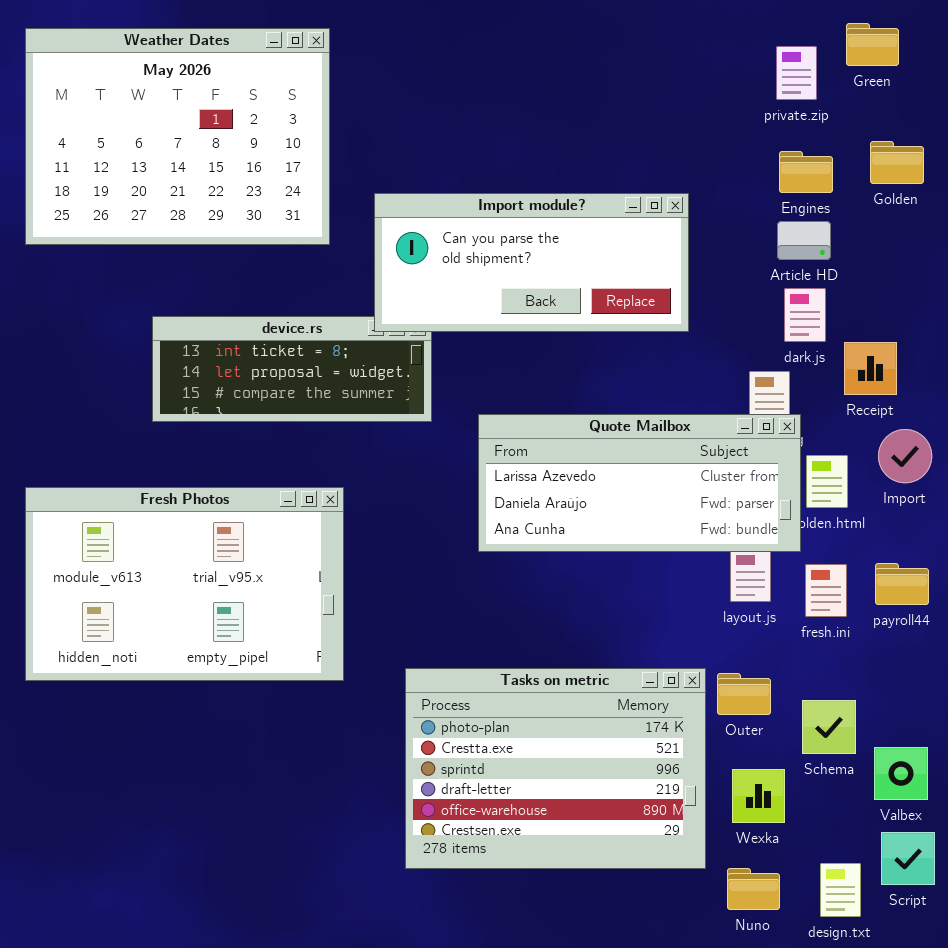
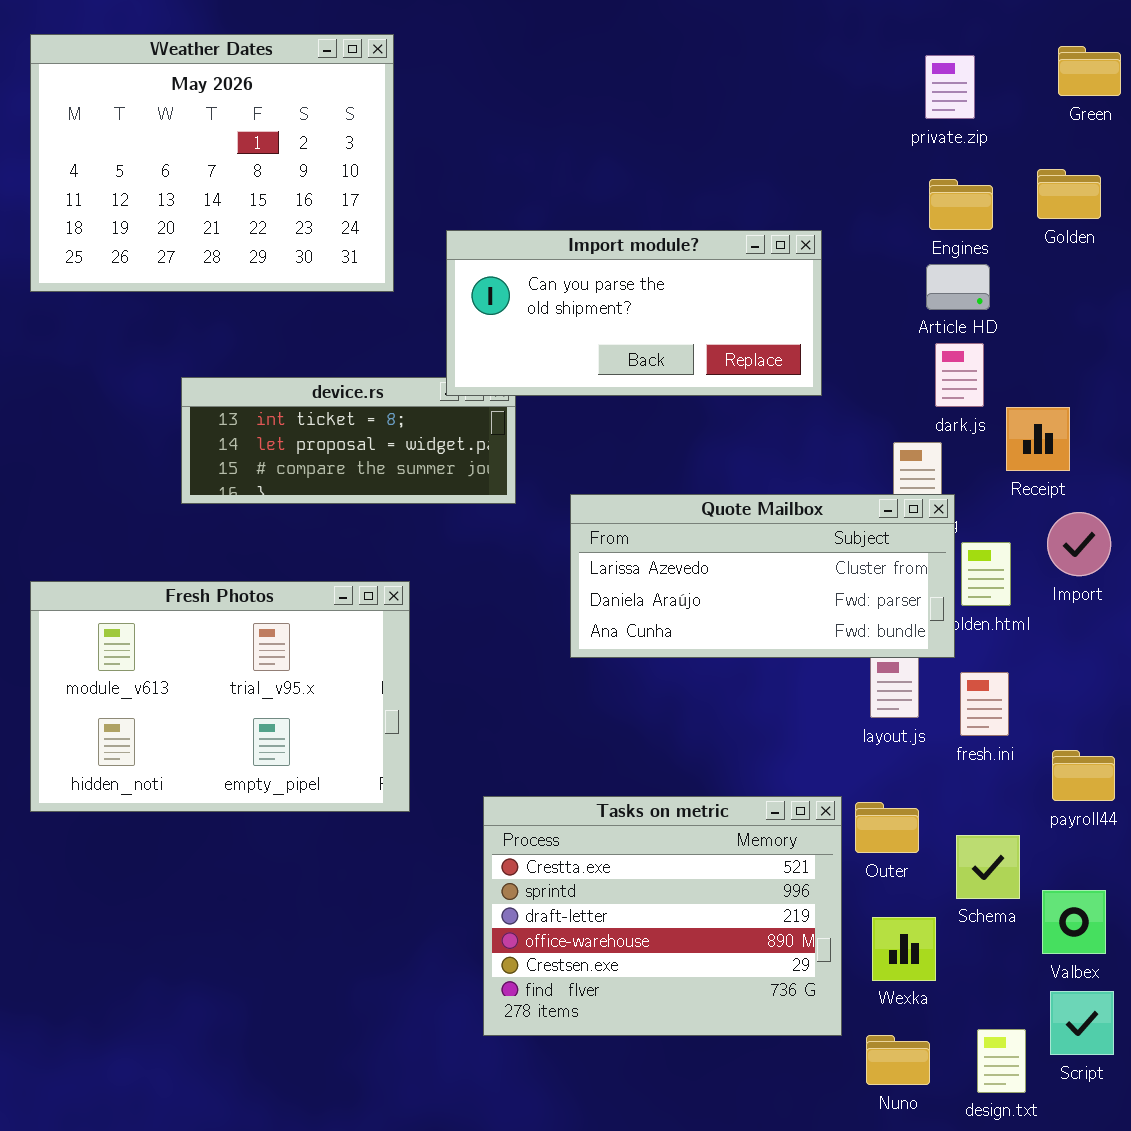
Green: [846,23,899,66] -> [1058,46,1121,96], moved
payroll44: [875,563,929,605] -> [1052,750,1115,801], moved
Tasks on metric: [405,668,706,869] -> [483,796,842,1036], scrolled down 1 row

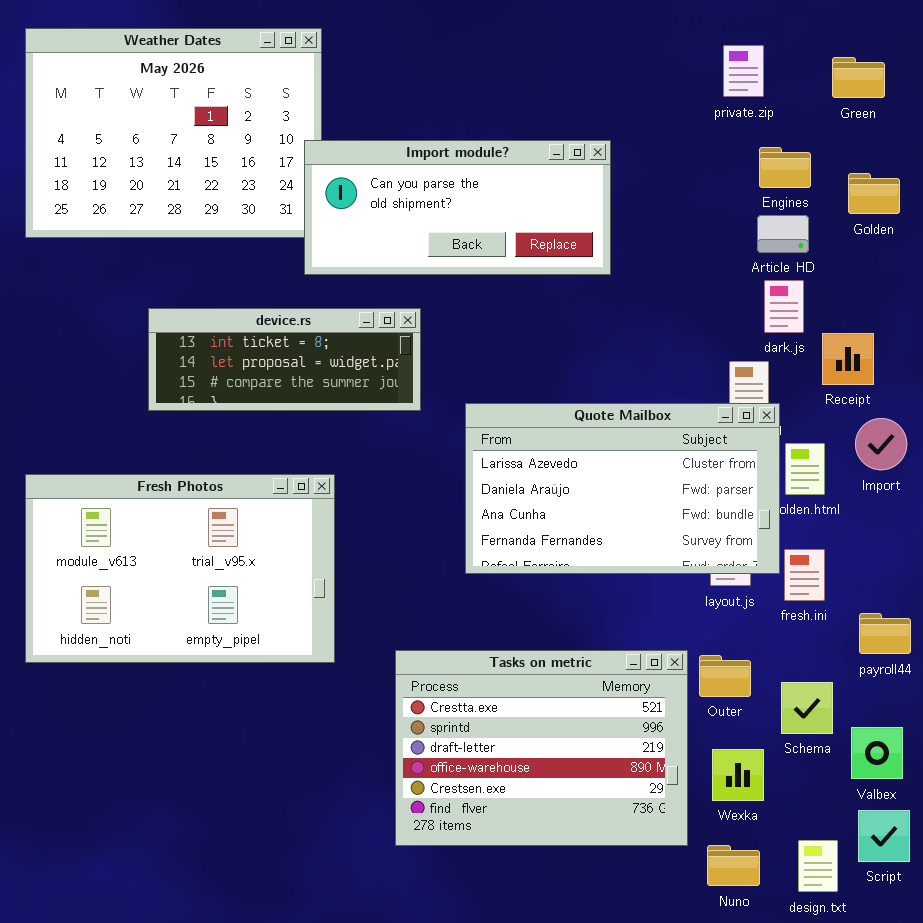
Green: [1058,46,1121,96] -> [832,57,885,98], moved
private.zip: [925,55,975,119] -> [723,45,764,97], moved
Golden: [1037,169,1101,219] -> [848,173,900,214], moved
Import module?: [446,230,822,396] -> [304,140,611,275], moved
Quote Mailbox: [570,494,955,658] -> [465,403,780,574], resized

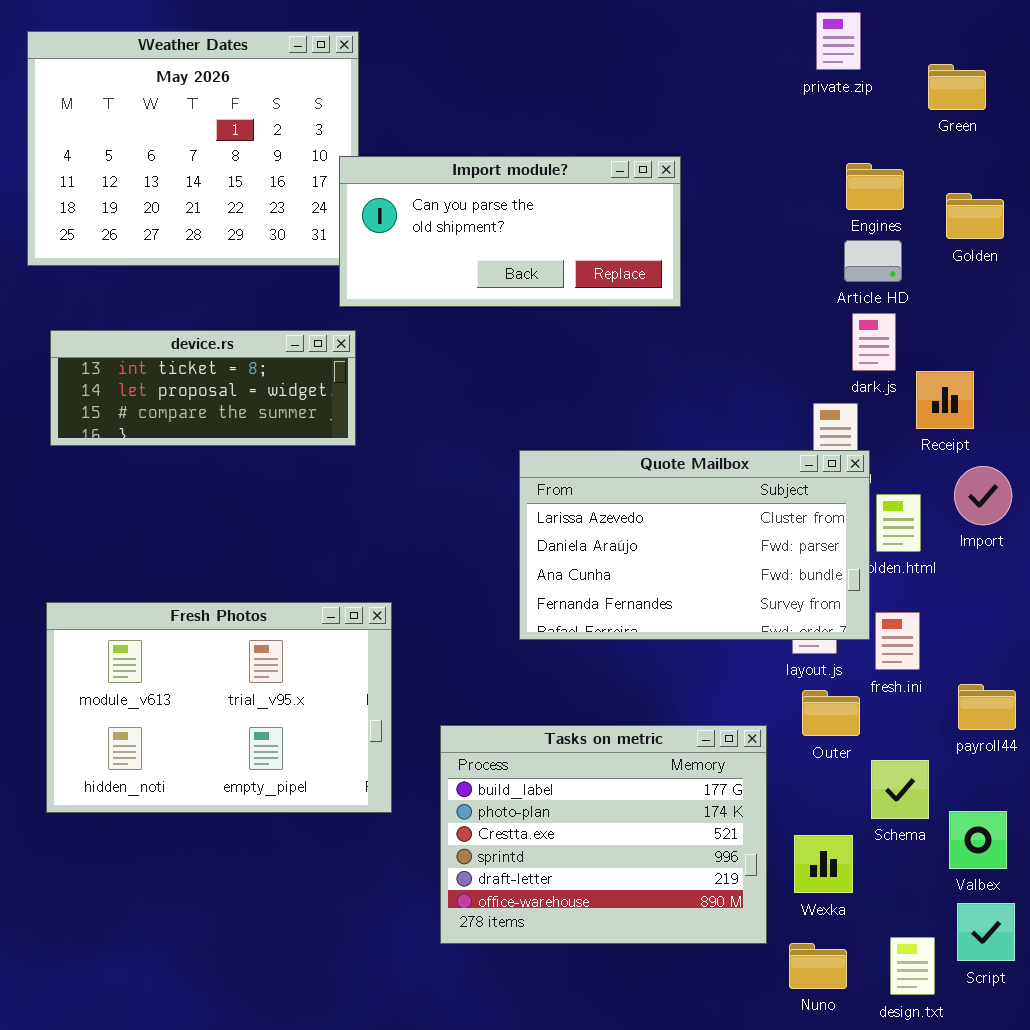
private.zip: [723,45,764,97] -> [816,12,861,70], moved
device.rs: [148,308,421,411] -> [50,330,356,446], moved
Fresh Photos: [25,474,335,663] -> [46,602,392,813], moved
Tasks on metric: [395,650,688,846] -> [440,725,767,944], scrolled up 2 rows
Outer: [699,655,751,697] -> [802,690,860,736], moved

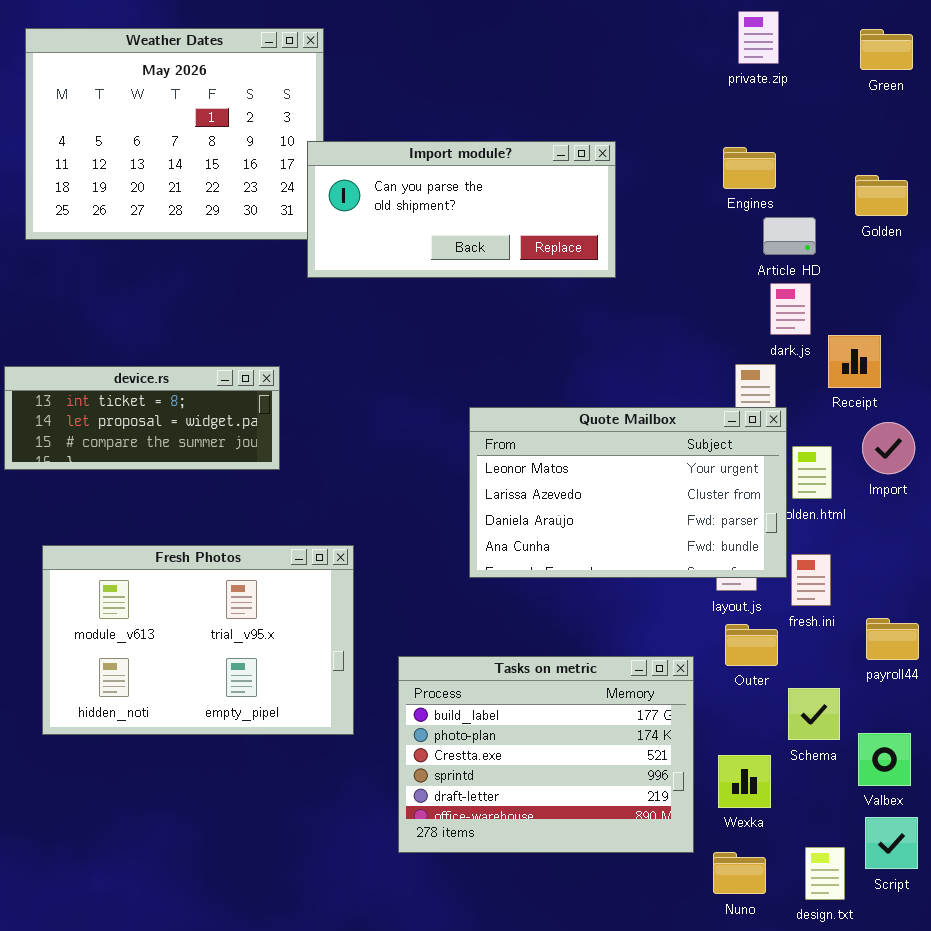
Green: [928,64,986,110] -> [860,29,913,70], moved
Engines: [846,163,904,210] -> [723,147,776,189], moved
device.rs: [50,330,356,446] -> [4,366,280,470], moved
Quote Mailbox: [519,450,870,640] -> [469,407,787,578], scrolled up 1 row

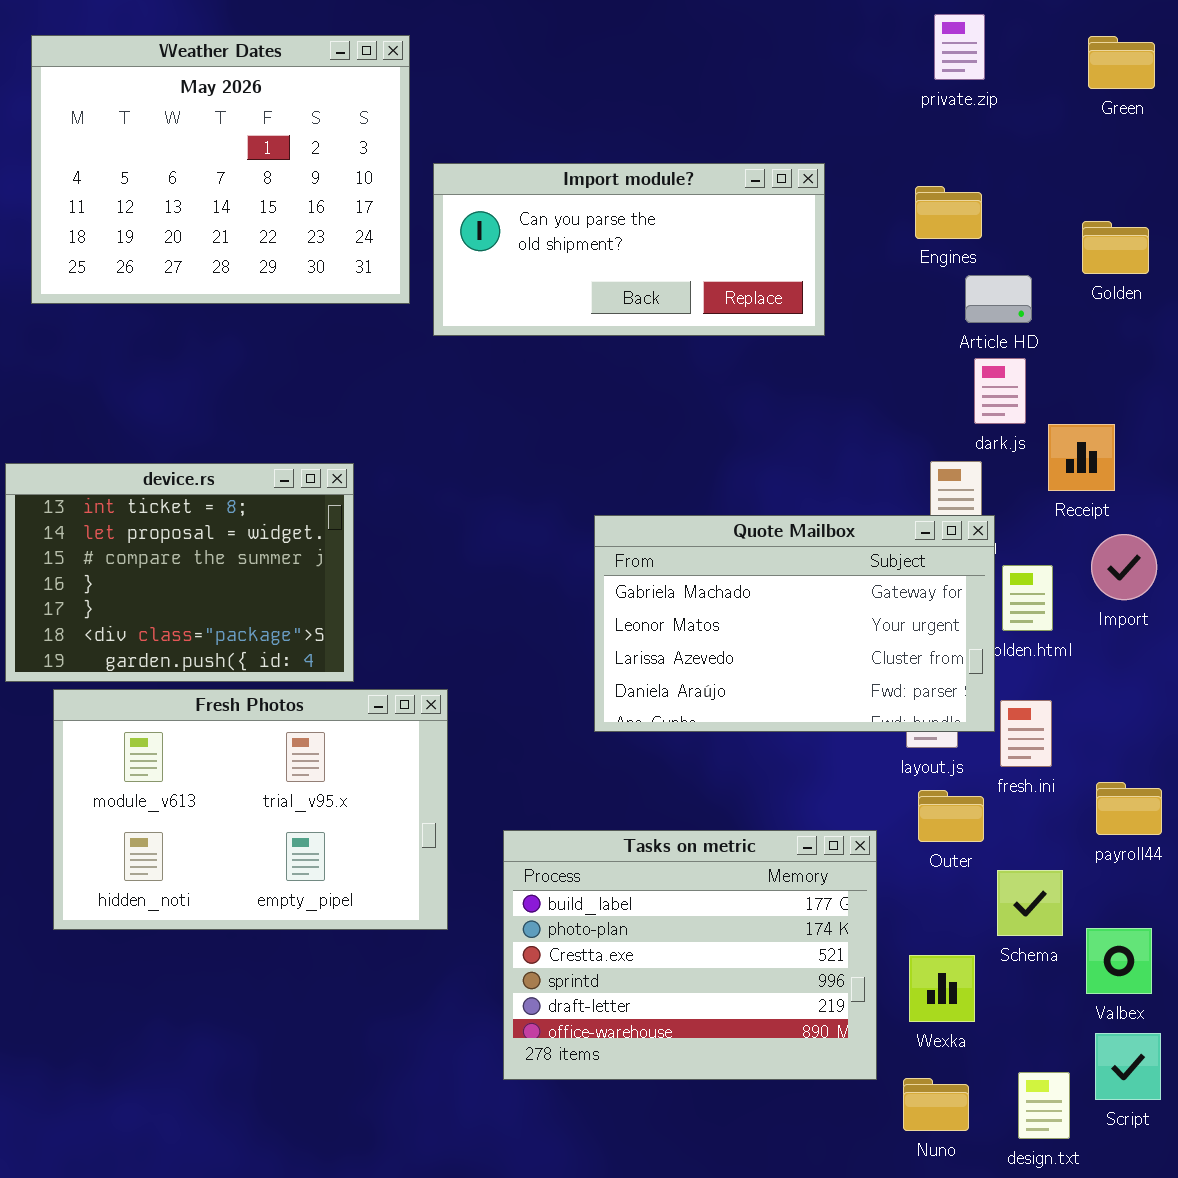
Import module?: [307,141,616,278] -> [433,163,825,336], moved
device.rs: [4,366,280,470] -> [5,463,354,682], resized
Quote Mailbox: [469,407,787,578] -> [594,515,995,732], scrolled up 1 row

